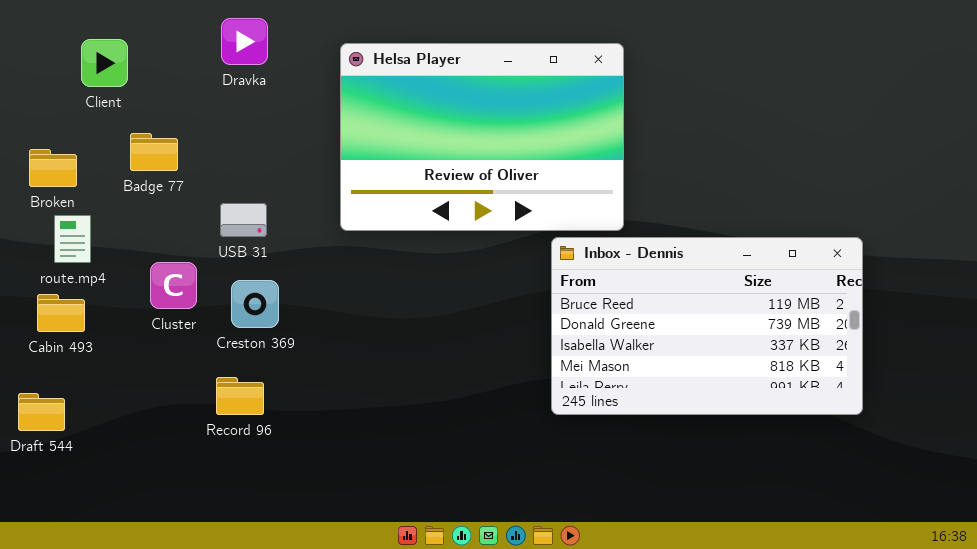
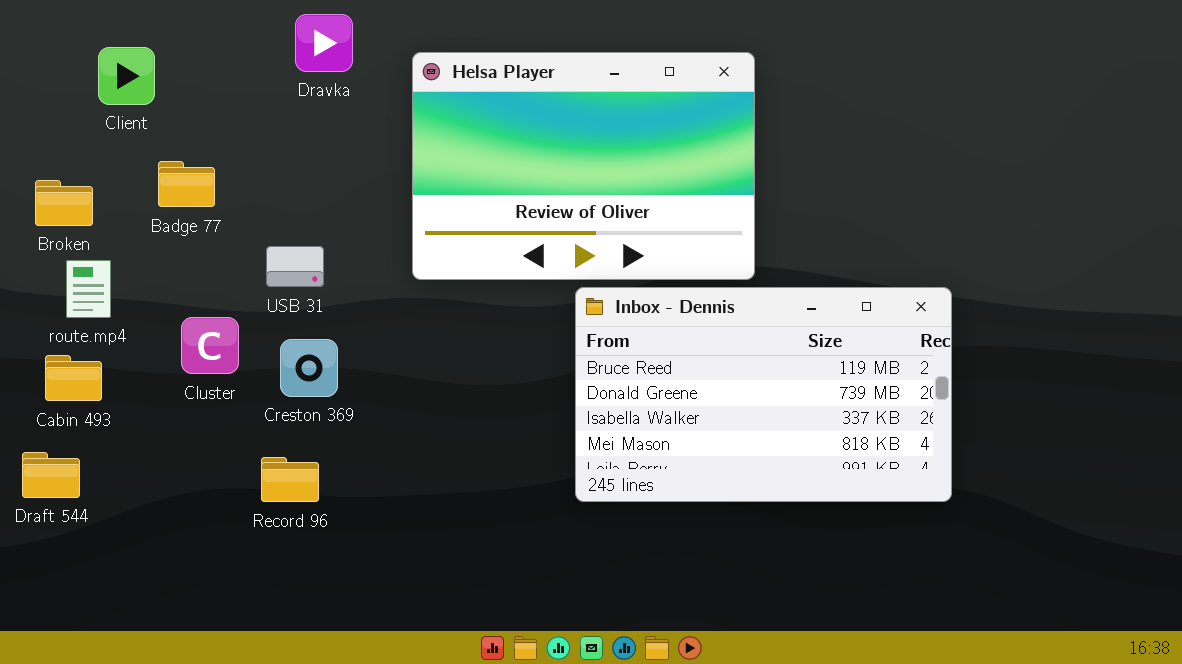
Dravka: [221,18,268,65] -> [295,14,353,72], moved
Inbox - Dennis: [551,237,863,415] -> [575,287,952,502], moved
Draft 544: [18,393,65,431] -> [22,452,80,498], moved

